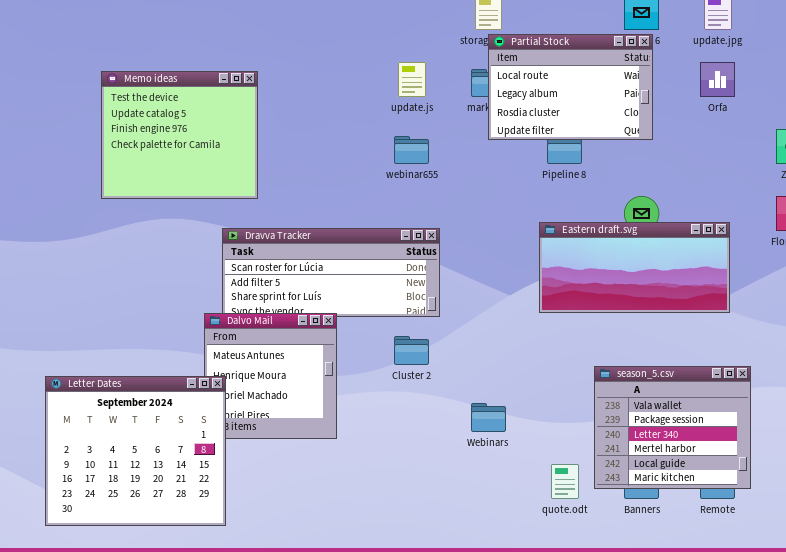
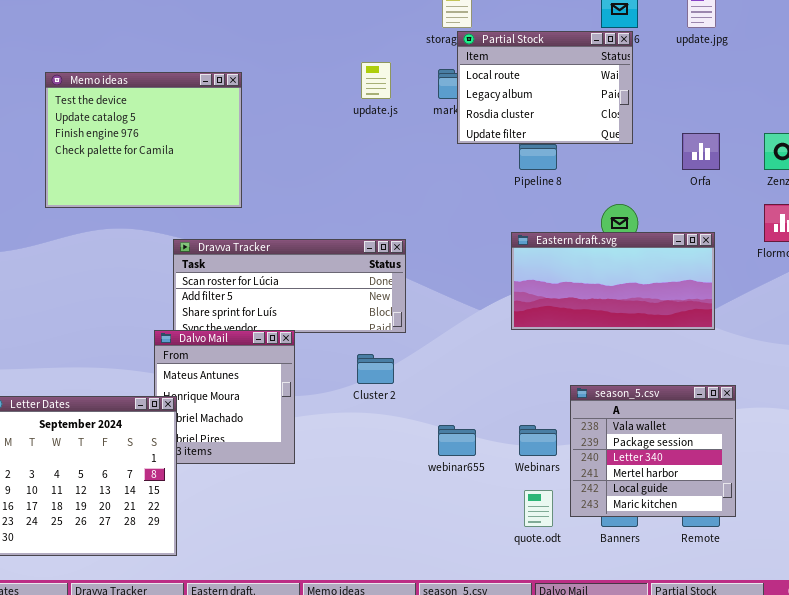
Orfa: [700,62,735,97] -> [682,133,720,170], moved
Memo ideas: [101,71,258,199] -> [45,72,242,208], resized
webinar655: [394,136,429,164] -> [438,425,476,456], moved
Webinars: [471,403,506,432] -> [519,425,557,456], moved

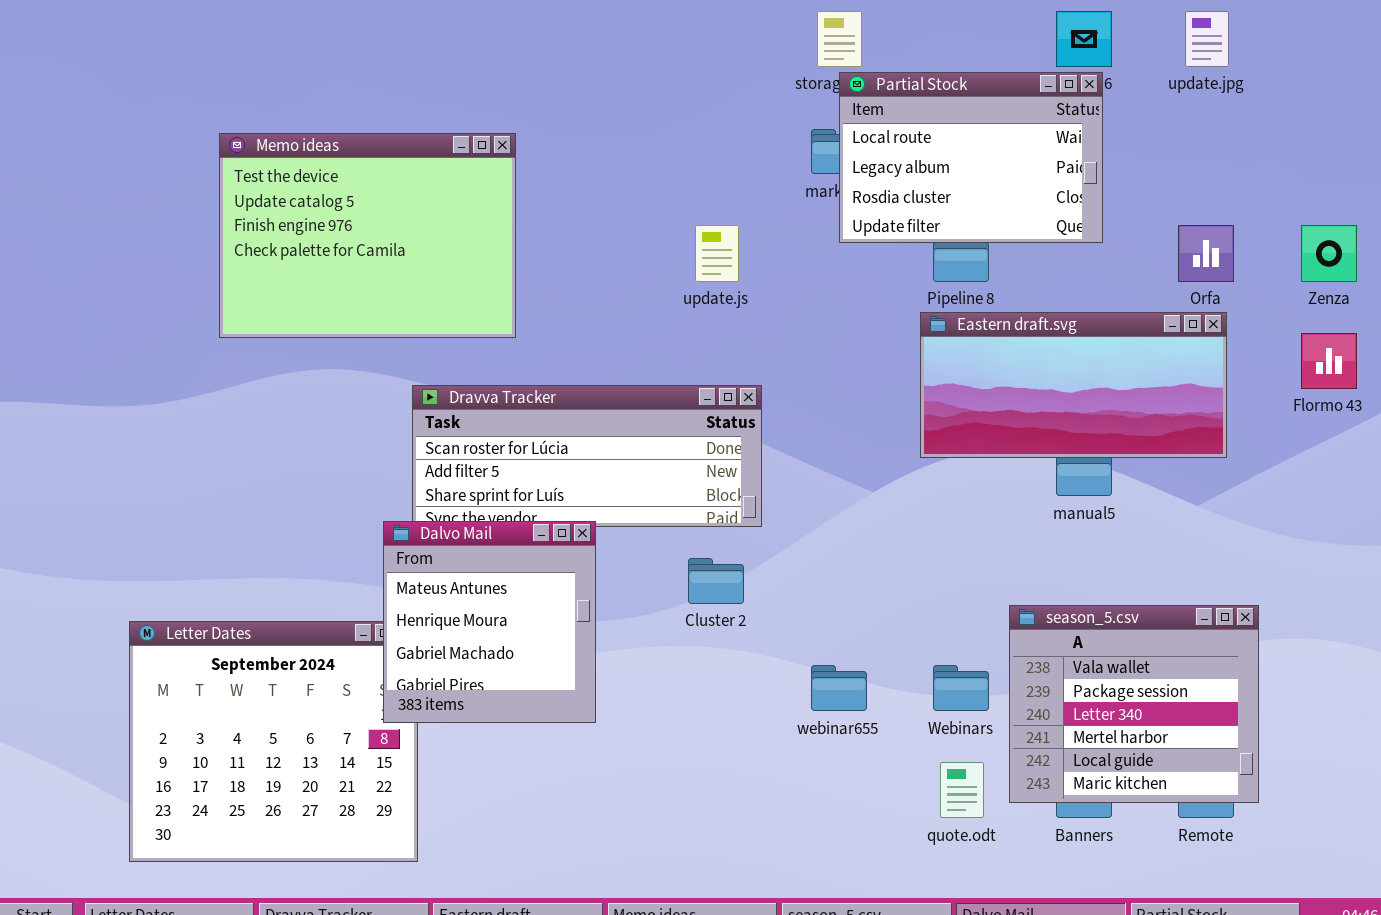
update.js: [361,62,391,99] -> [695,225,739,282], moved
Eastern draft.svg: [511,232,715,330] -> [920,312,1227,458], moved
Dalvo Mail: [154,330,295,464] -> [383,521,596,723], raised

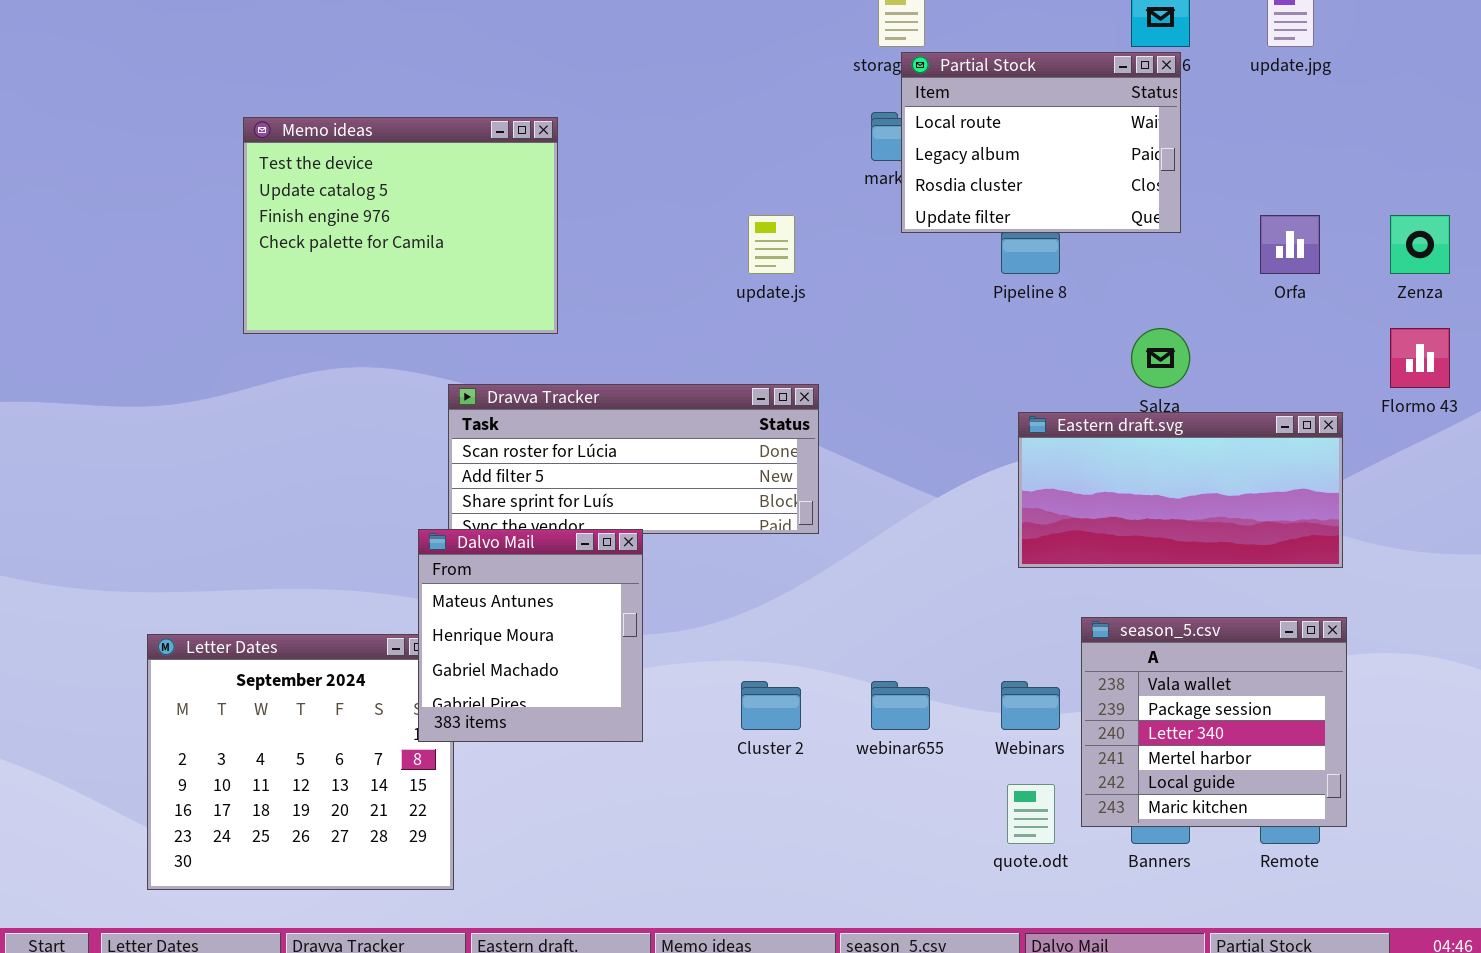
Eastern draft.svg: [920,312,1227,458] -> [1018,412,1343,568], moved
Cluster 2: [688,558,744,604] -> [741,681,801,730], moved

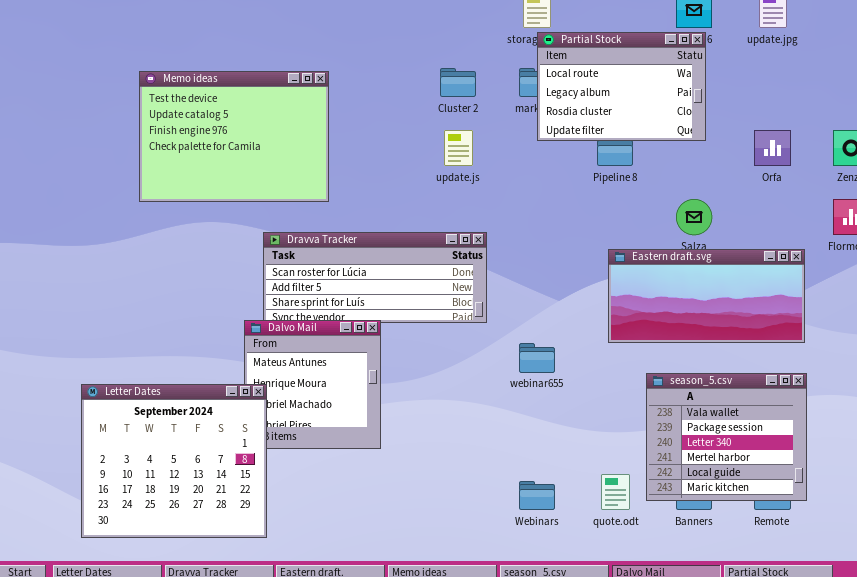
Letter Dates: [147,634,454,890] -> [81,384,267,538], raised
Cluster 2: [741,681,801,730] -> [440,68,476,97], moved
webinar655: [871,681,930,730] -> [519,343,555,373], moved
Webinars: [1001,681,1060,730] -> [519,481,555,510], moved

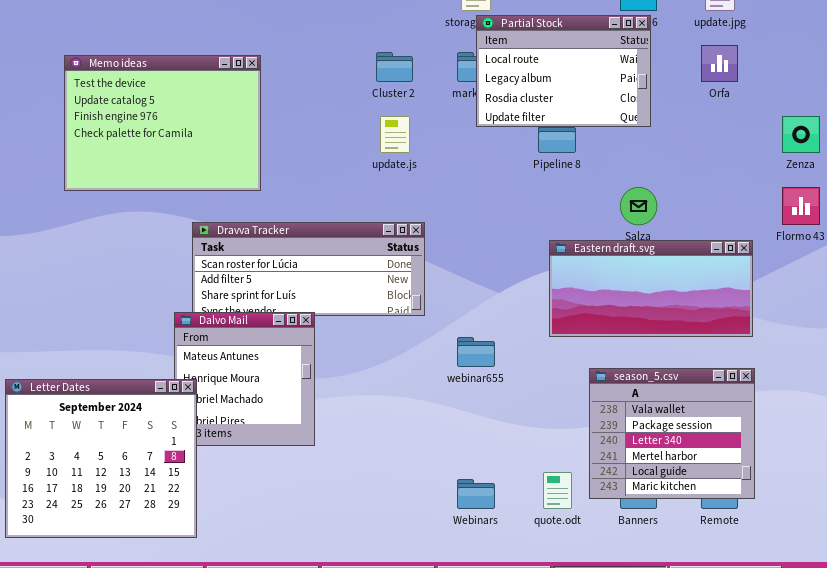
Orfa: [754,130,791,166] -> [701,45,738,82], moved

